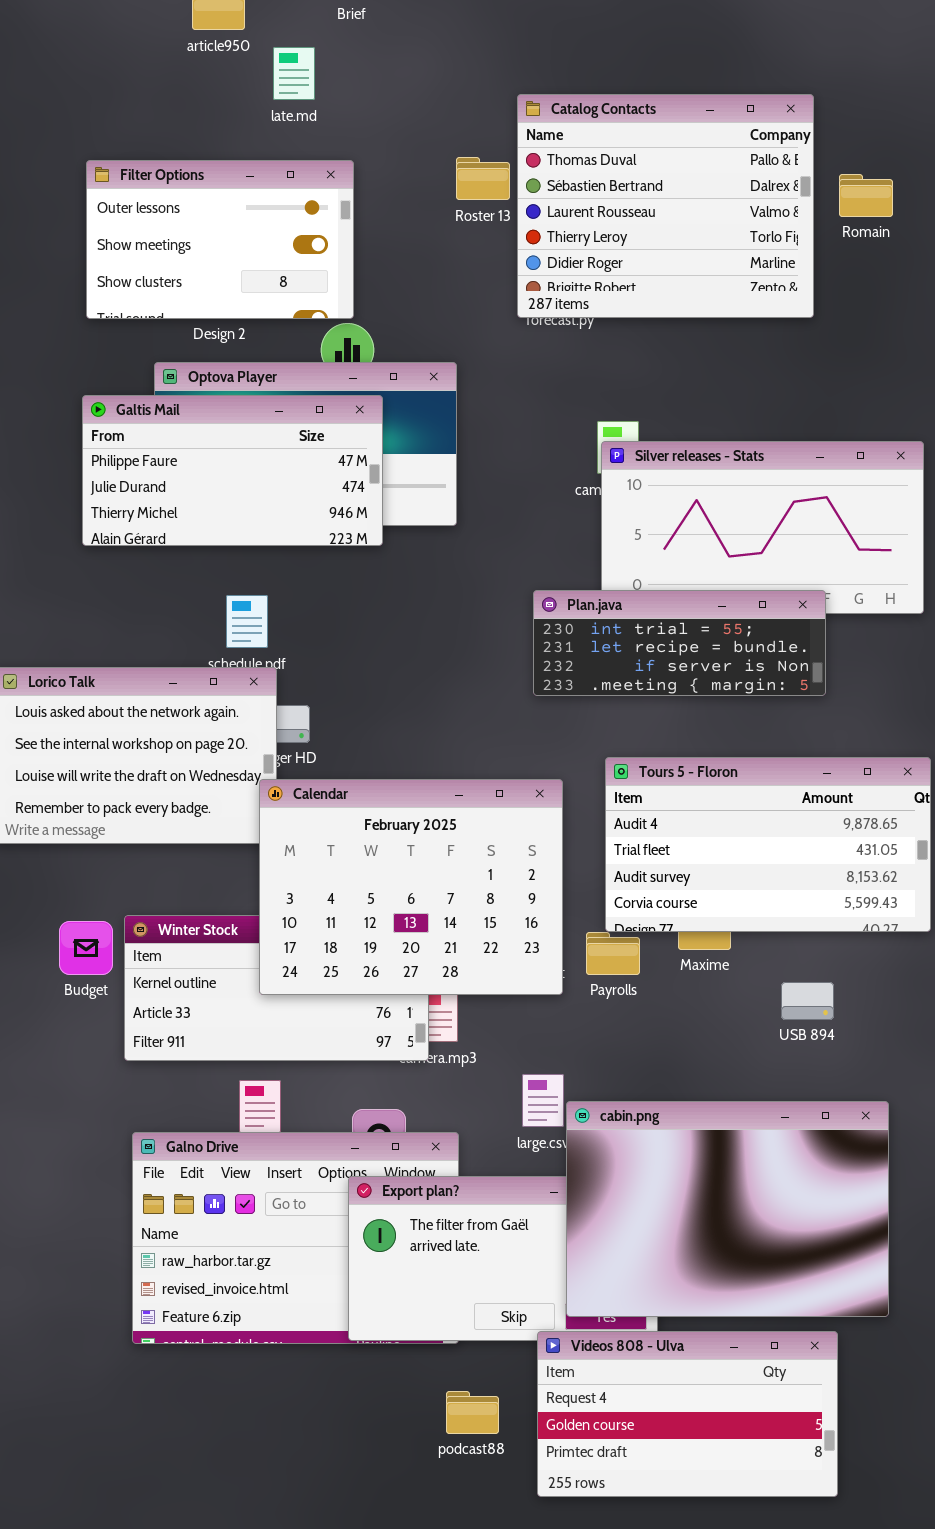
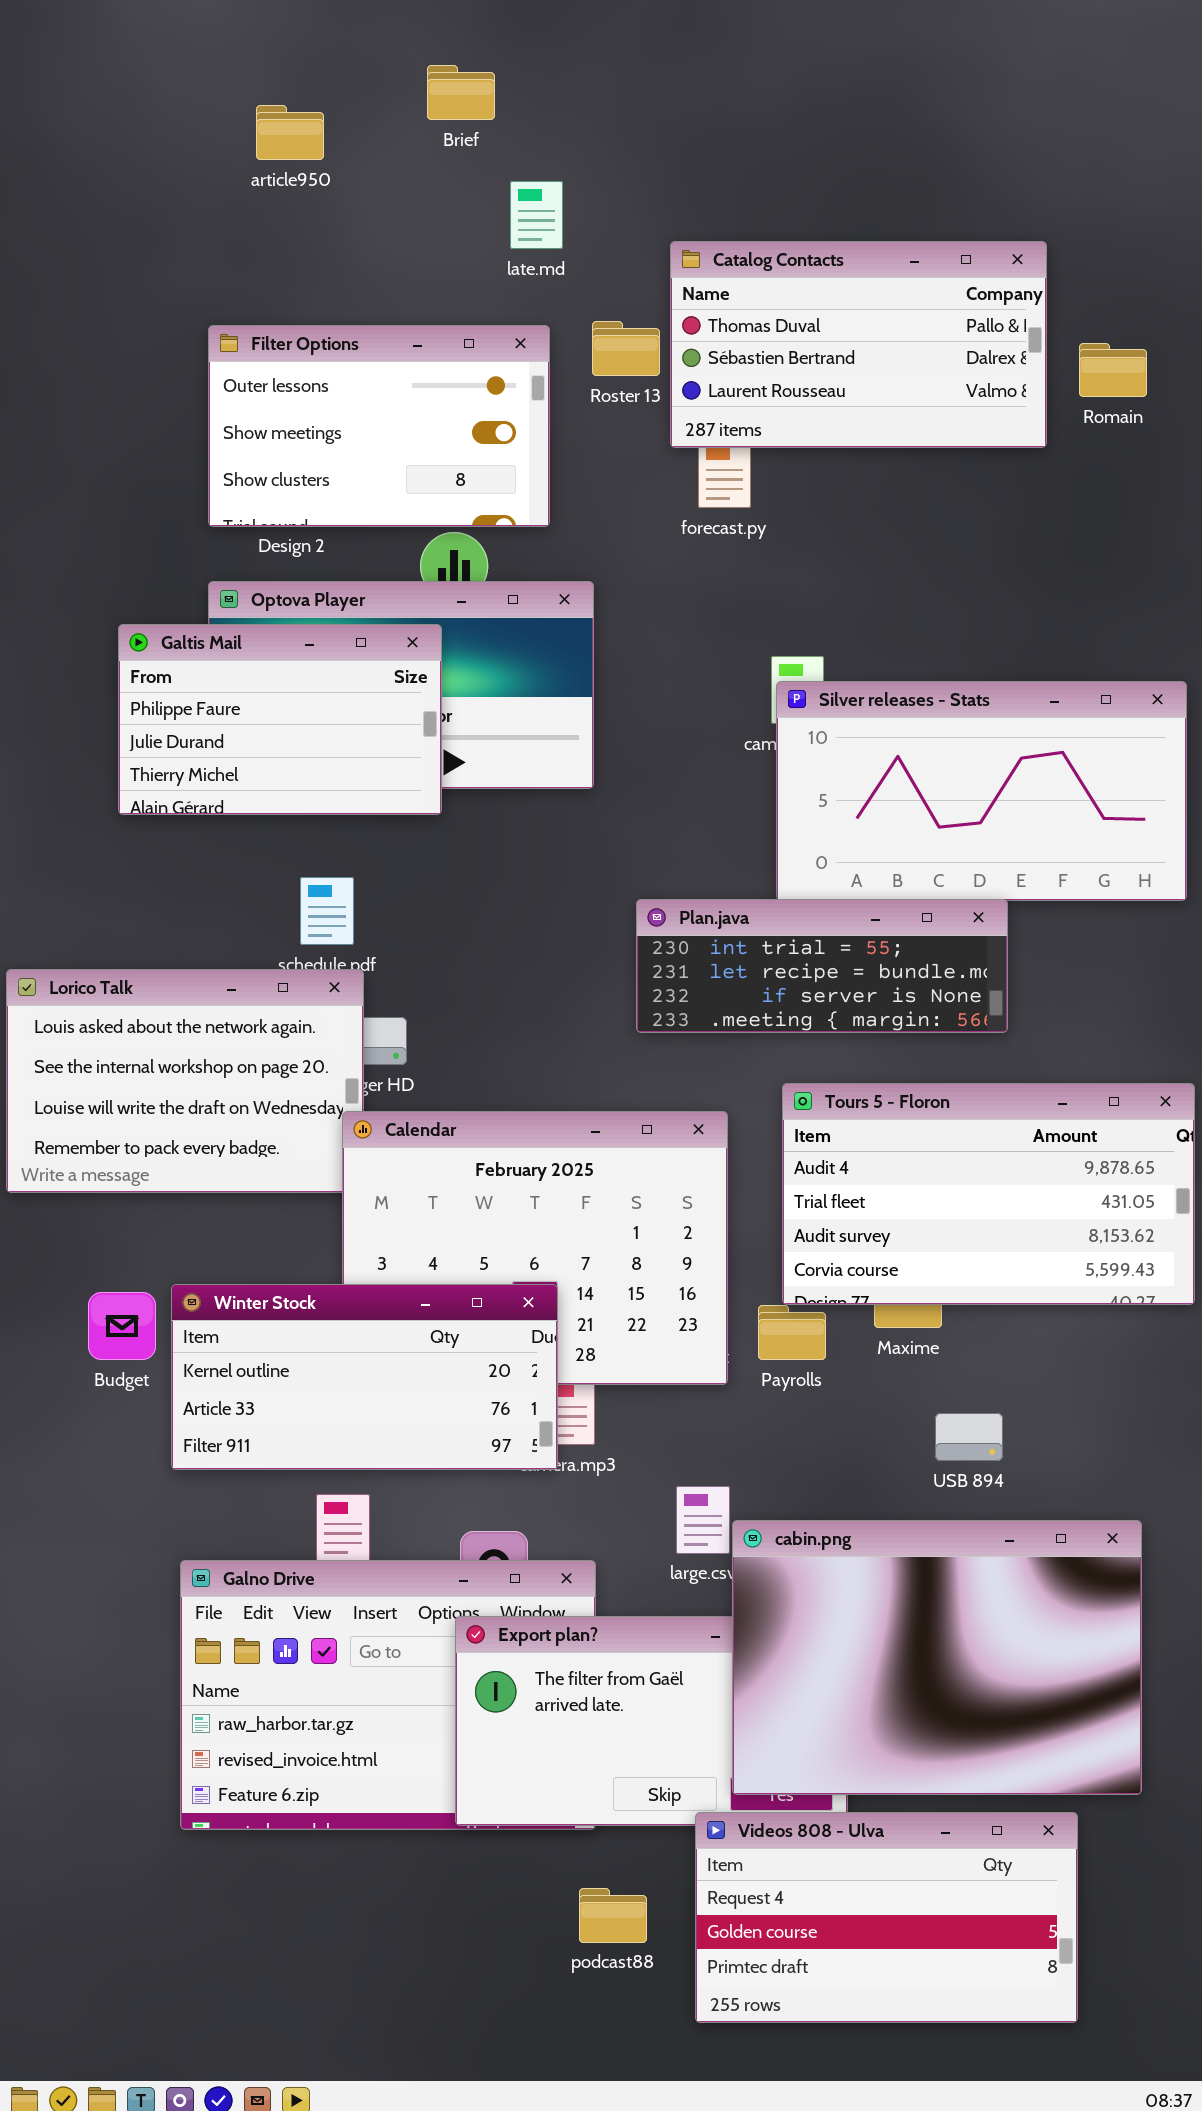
late.md: [273,47,315,100] -> [510,181,563,249], moved
Catalog Contacts: [517,94,814,318] -> [670,241,1047,448], resized
Filter Options: [86,160,354,319] -> [208,325,550,527], moved
Galtis Mail: [82,395,383,546] -> [118,624,442,815], resized
Plan.java: [533,590,826,696] -> [636,899,1008,1033], moved
Winter Stock: [124,915,429,1061] -> [171,1284,558,1470], raised
USB 894: [781,982,834,1020] -> [935,1413,1003,1461], moved

